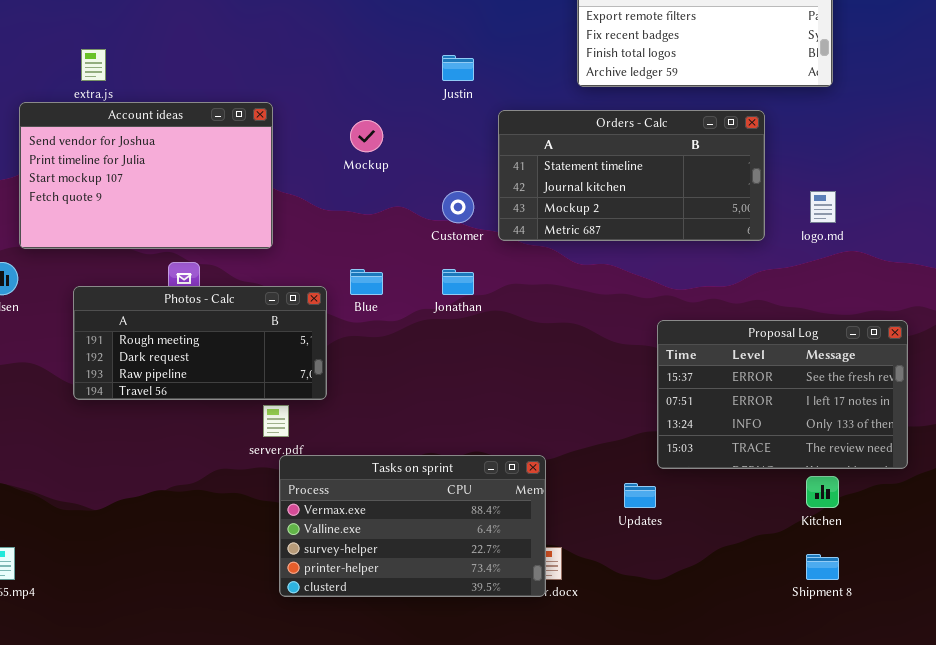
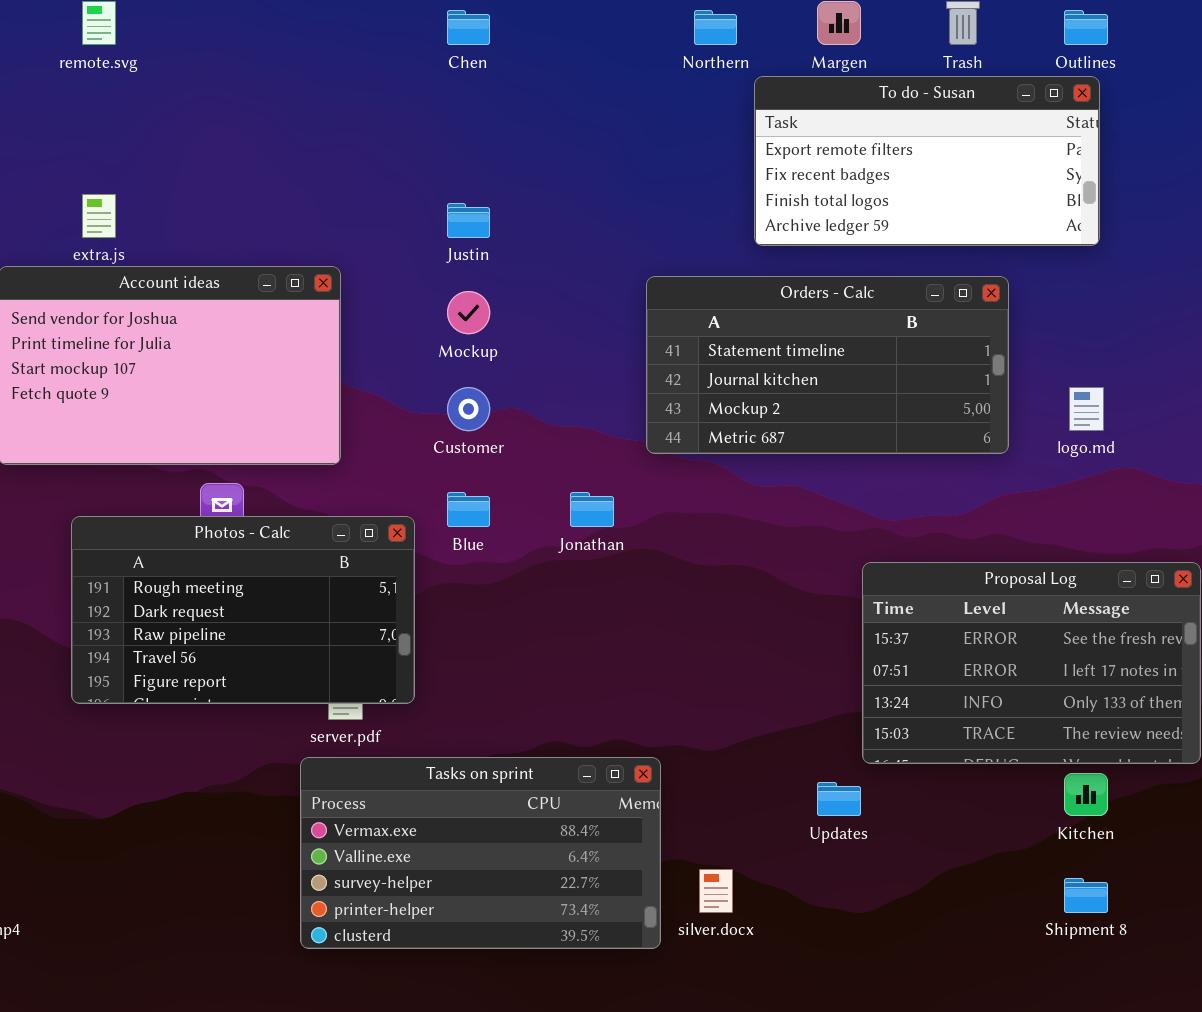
Justin: [442,55,474,81] -> [447,203,490,238], moved
Customer: [442,191,474,223] -> [447,387,490,431], moved
Photos - Calc: [73,286,327,400] -> [71,516,415,704], resized
Tasks on sprint: [279,455,546,597] -> [300,757,661,949], moved

